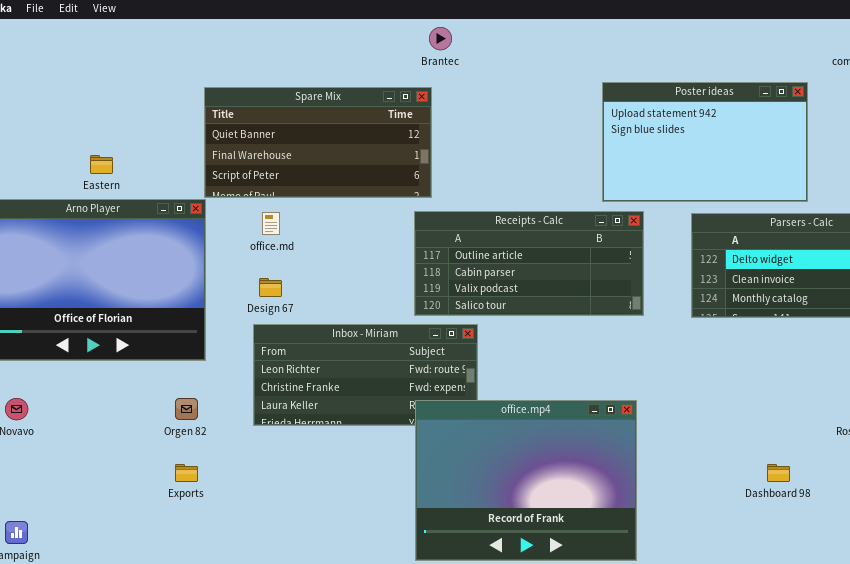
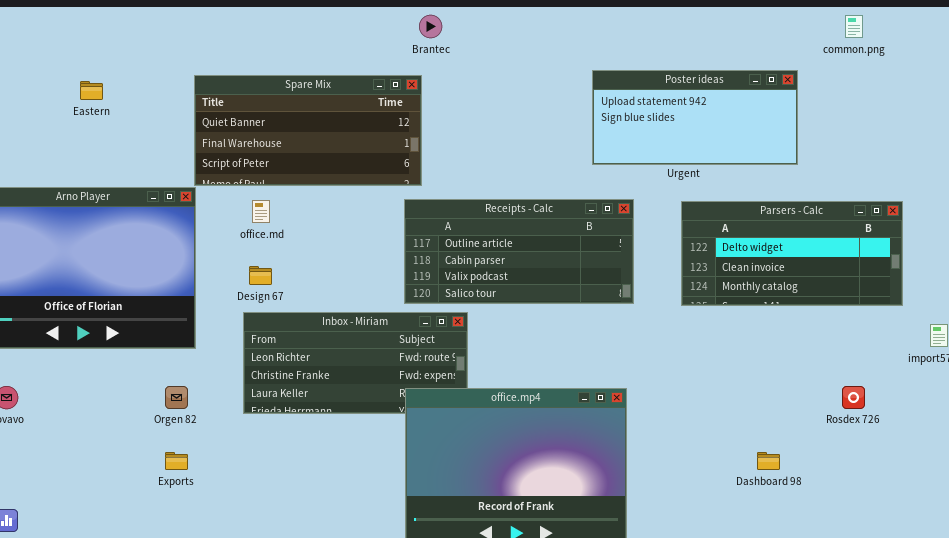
Poster ideas: [602,82,808,202] -> [592,70,798,165], resized
Eastern: [90,155,113,174] -> [80,81,103,100], moved

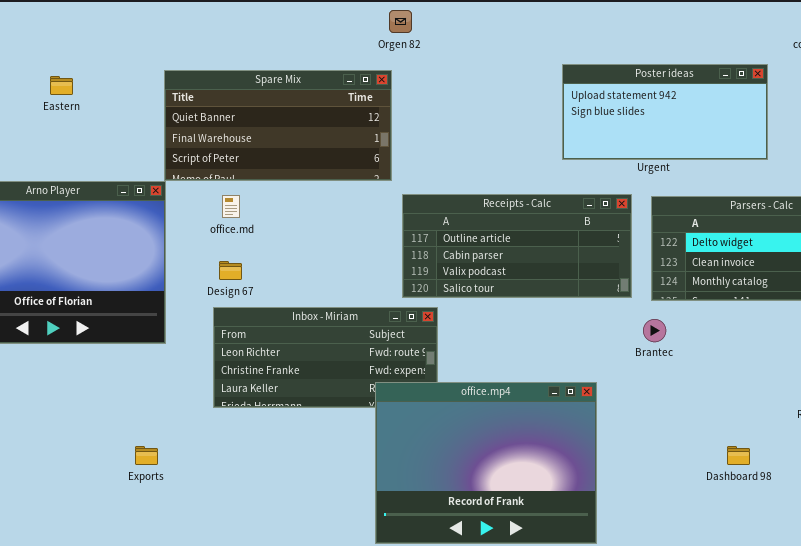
Brantec: [419,15,442,38] -> [643,319,666,342], moved
Receipts - Calc: [404,199,634,304] -> [402,194,632,298], moved
Orgen 82: [165,386,188,409] -> [389,10,412,33], moved

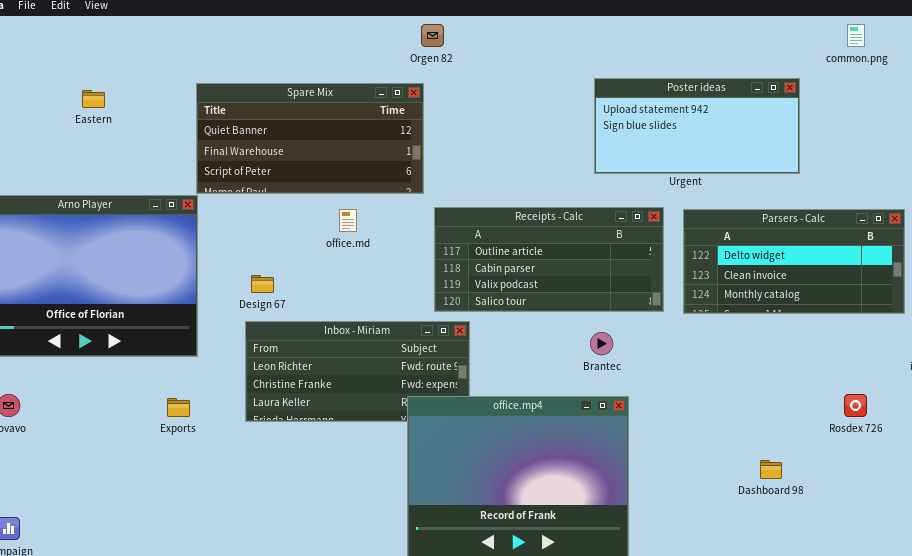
office.md: [222,195,240,218] -> [339,209,357,232], moved
Brantec: [643,319,666,342] -> [590,332,613,355], moved
Exports: [135,446,158,465] -> [167,398,190,417], moved

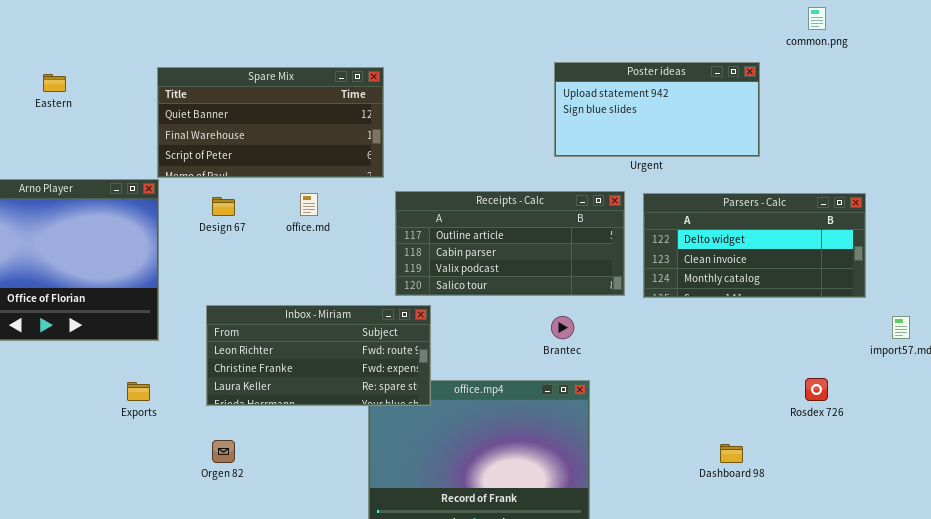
Orgen 82: [421,24,444,47] -> [212,440,235,463], moved
Design 67: [251,275,274,293] -> [212,197,235,216], moved
Inbox - Miriam: [245,321,470,422] -> [206,305,431,406], raised

